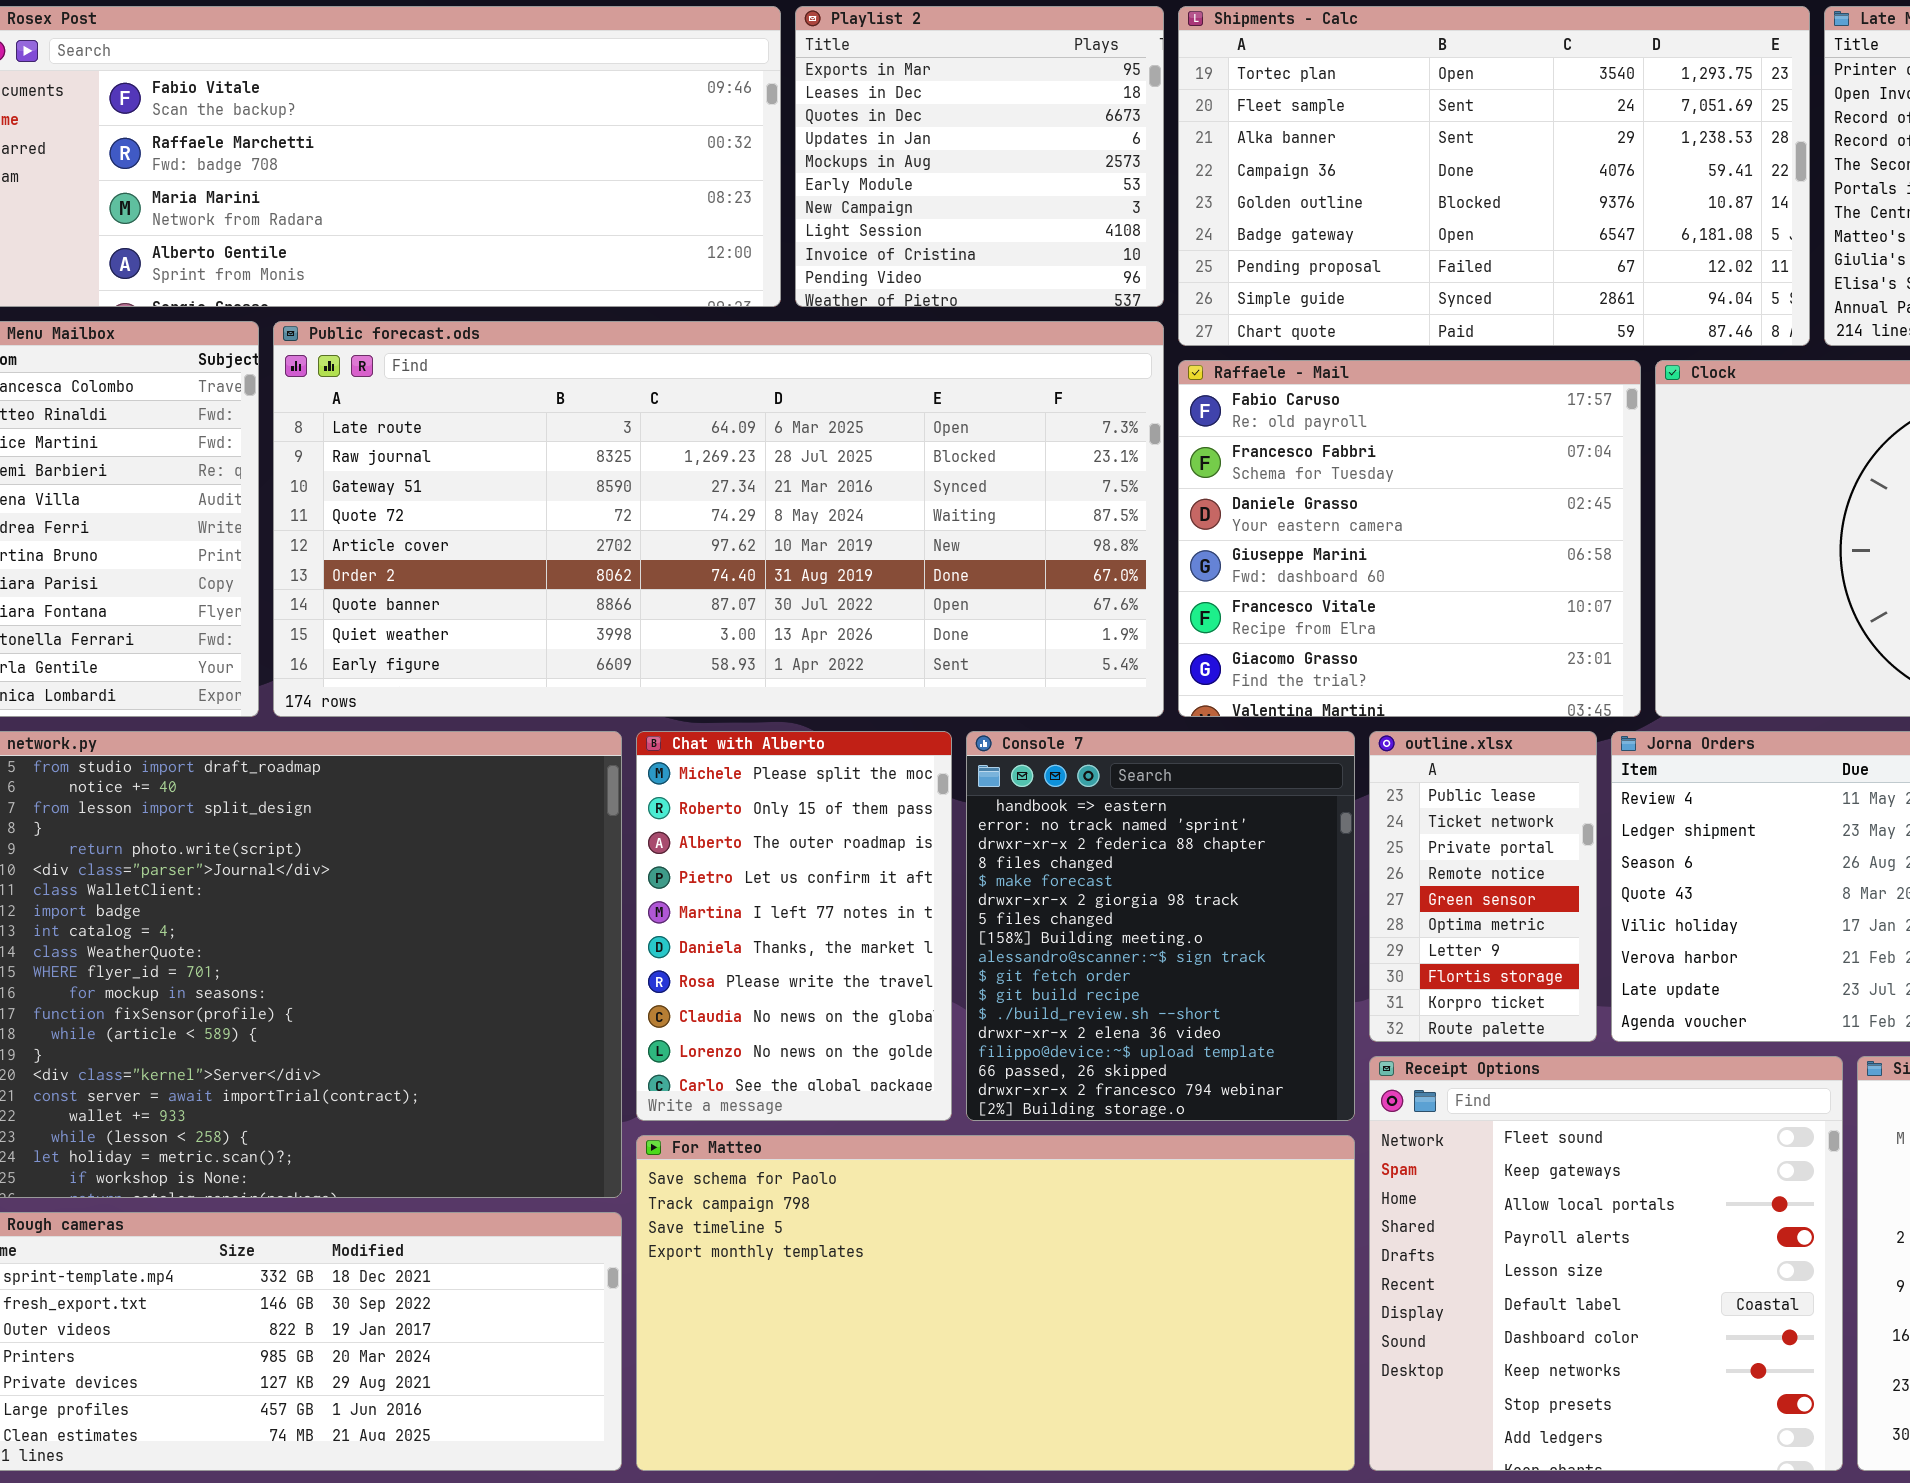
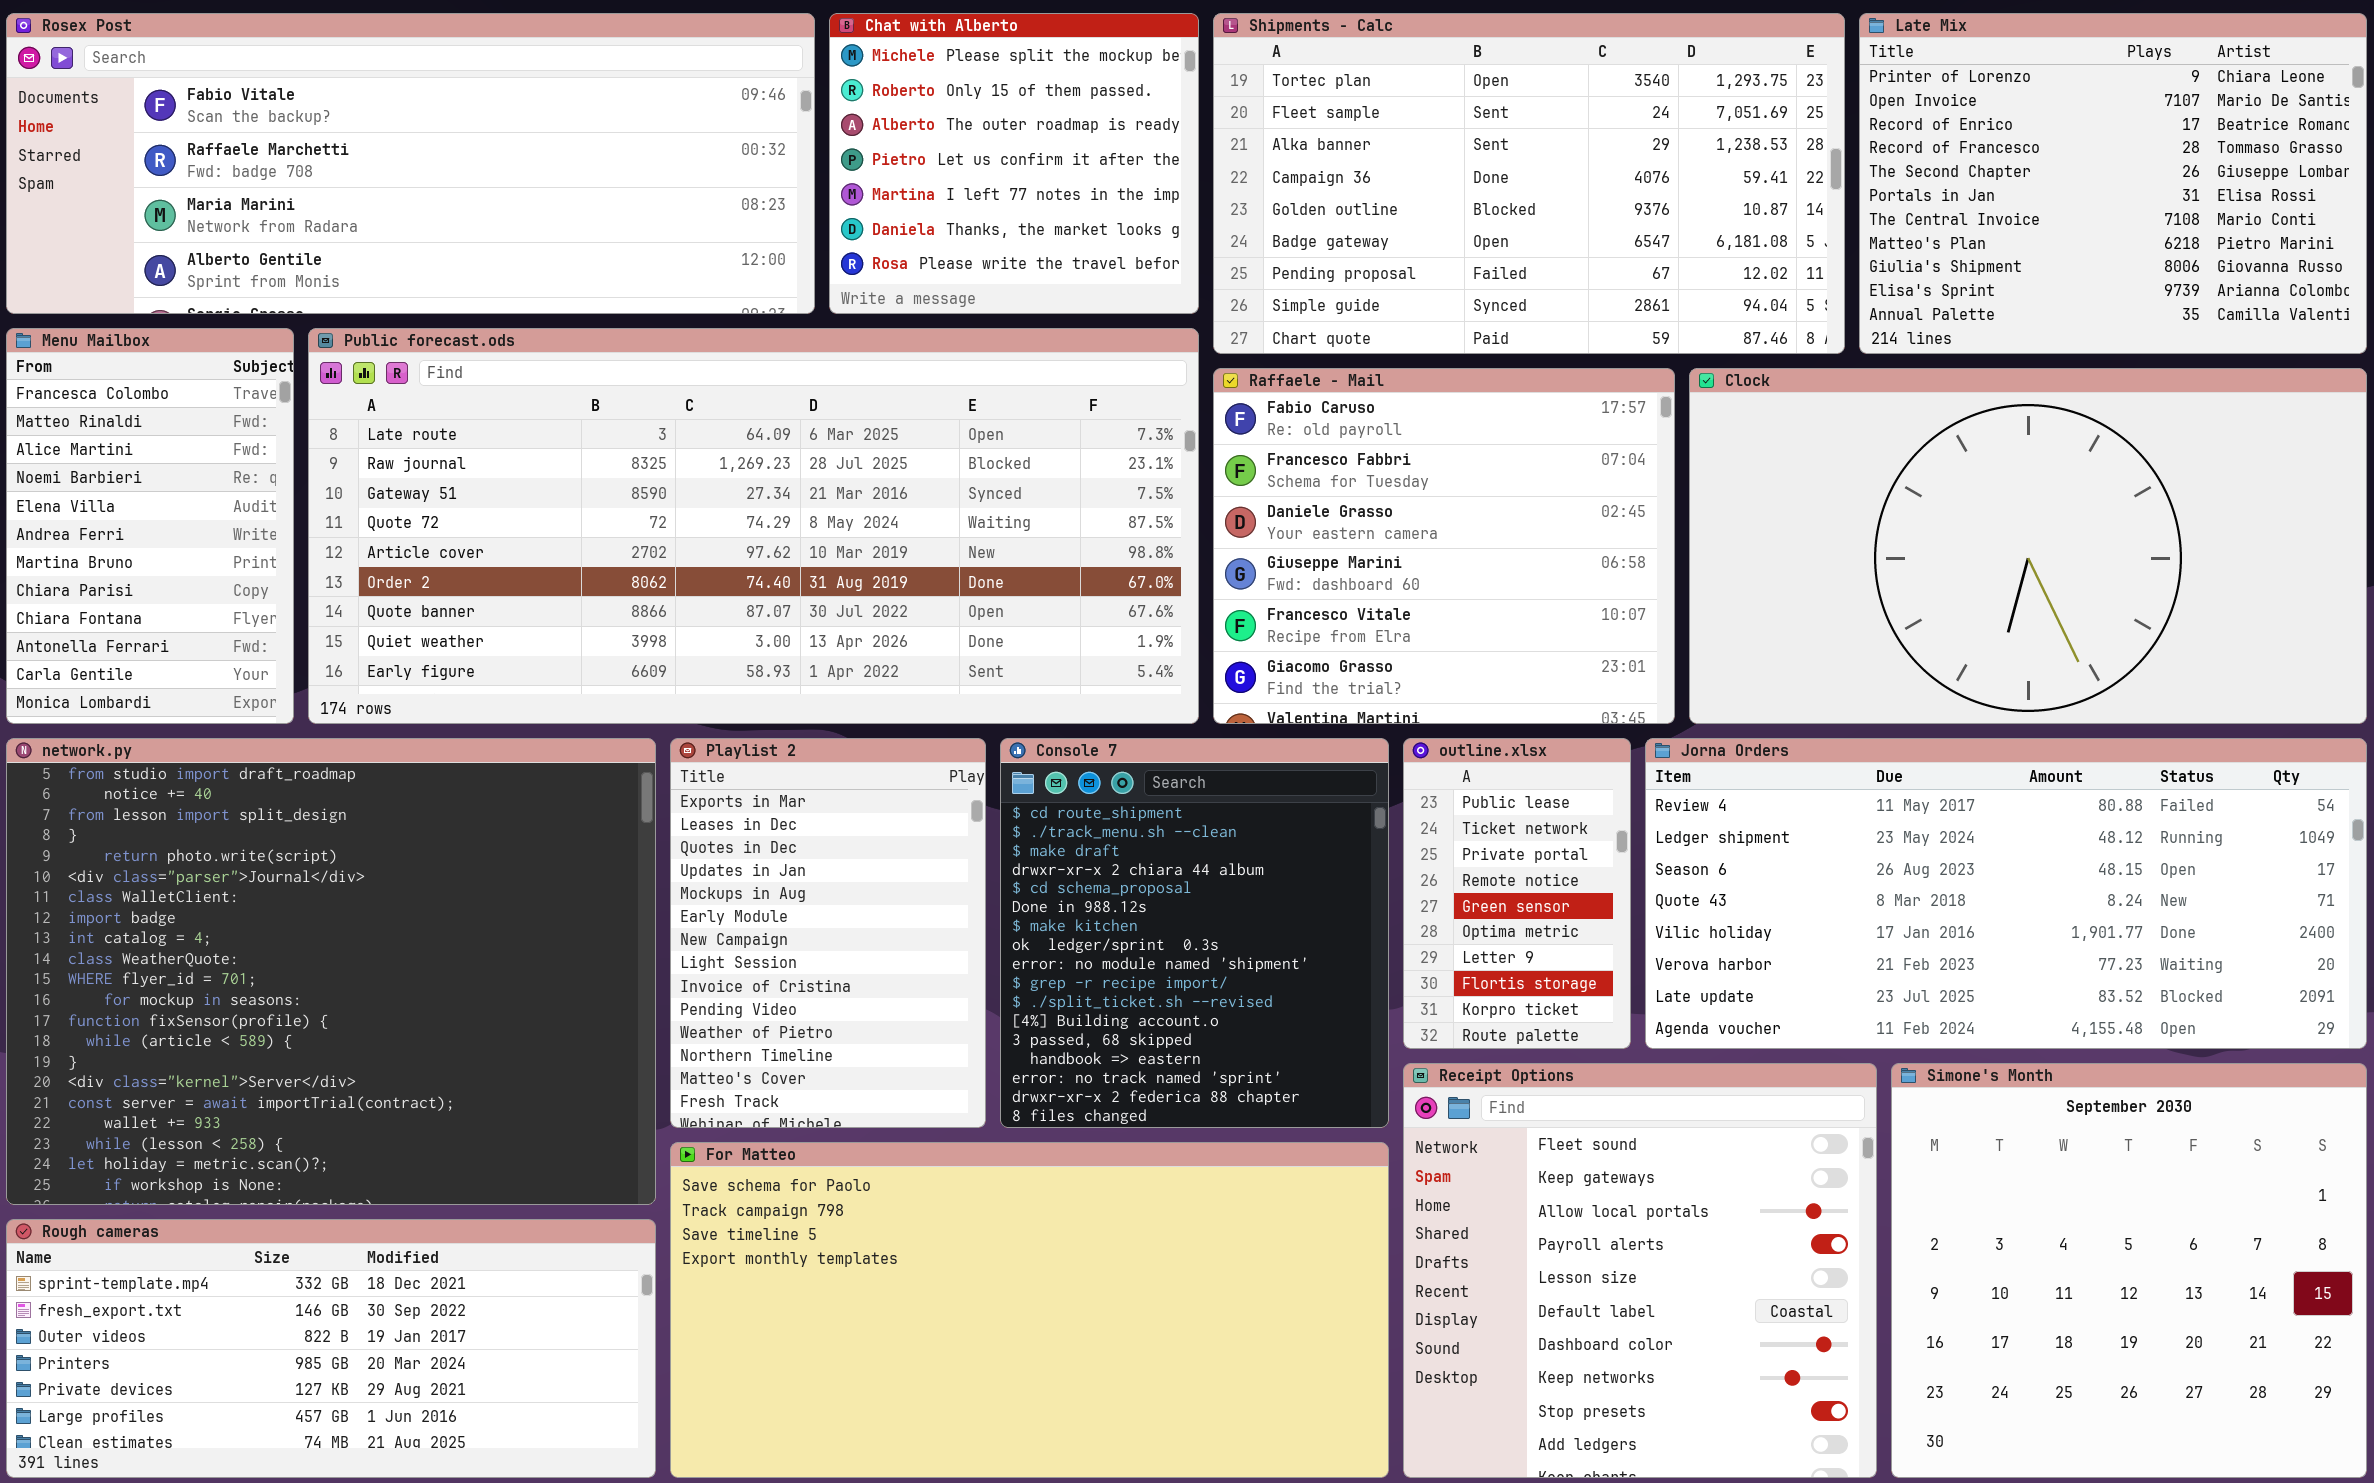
Playlist 2: [795,6,1164,307] -> [670,738,986,1128], moved, resized
Chat with Alberto: [636,731,952,1121] -> [829,13,1199,314], moved, resized
Console 7: [966,731,1355,1121] -> [1000,738,1389,1128], scrolled up 13 rows

